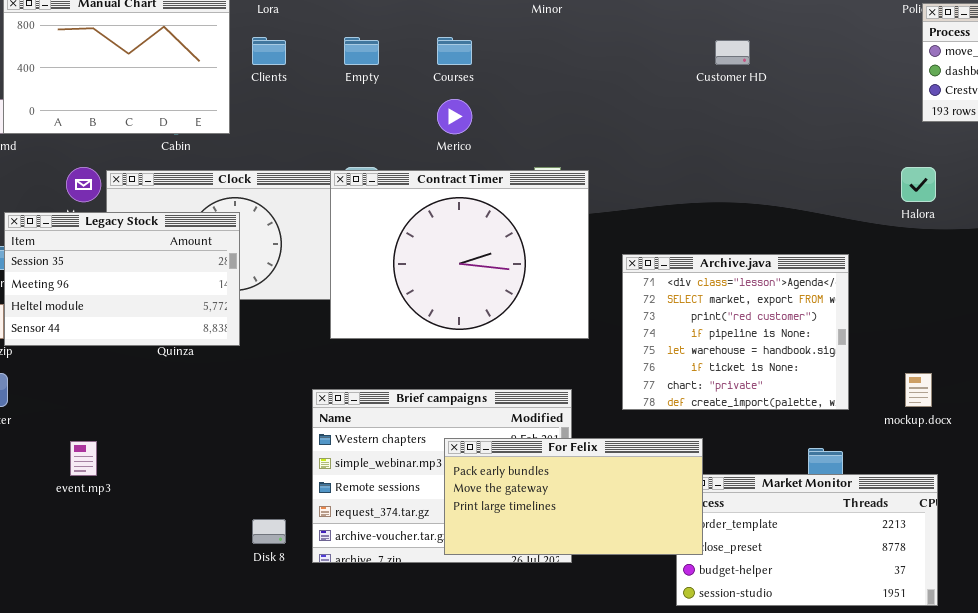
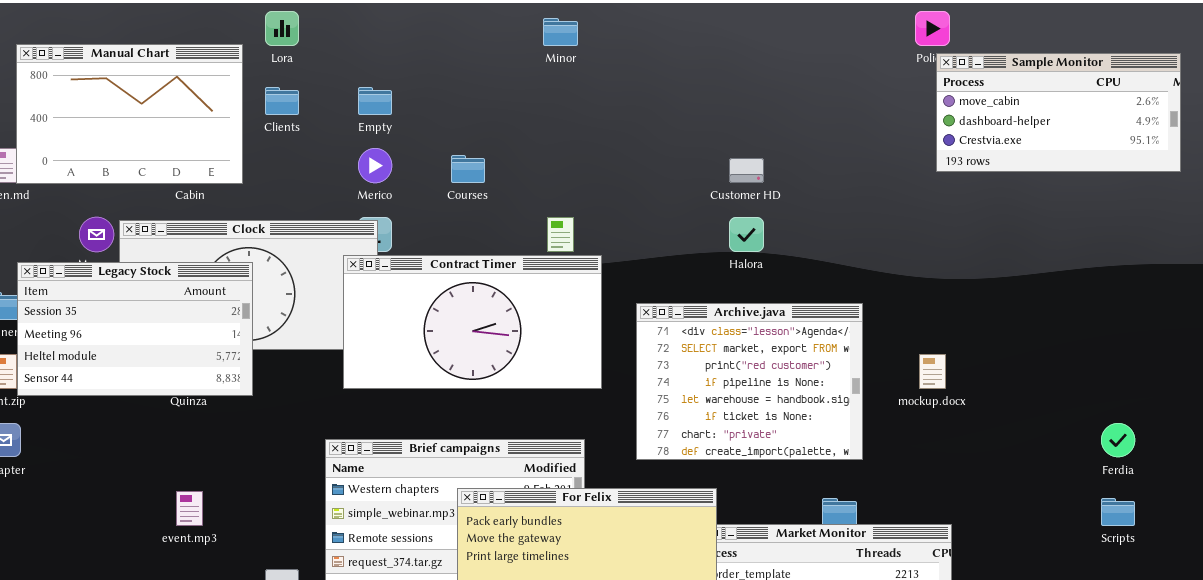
Courses: [437,37,472,65] -> [451,155,485,183], moved
Customer HD: [715,40,750,65] -> [729,158,764,183], moved
Merico: [437,99,472,134] -> [358,148,392,183], moved
Halora: [901,167,936,202] -> [729,217,764,252], moved
Contract Timer: [330,170,589,339] -> [343,255,602,389], resized
mockup.docx: [905,373,932,407] -> [919,354,946,389], moved
event.mp3: [70,441,97,476] -> [176,491,203,526], moved

